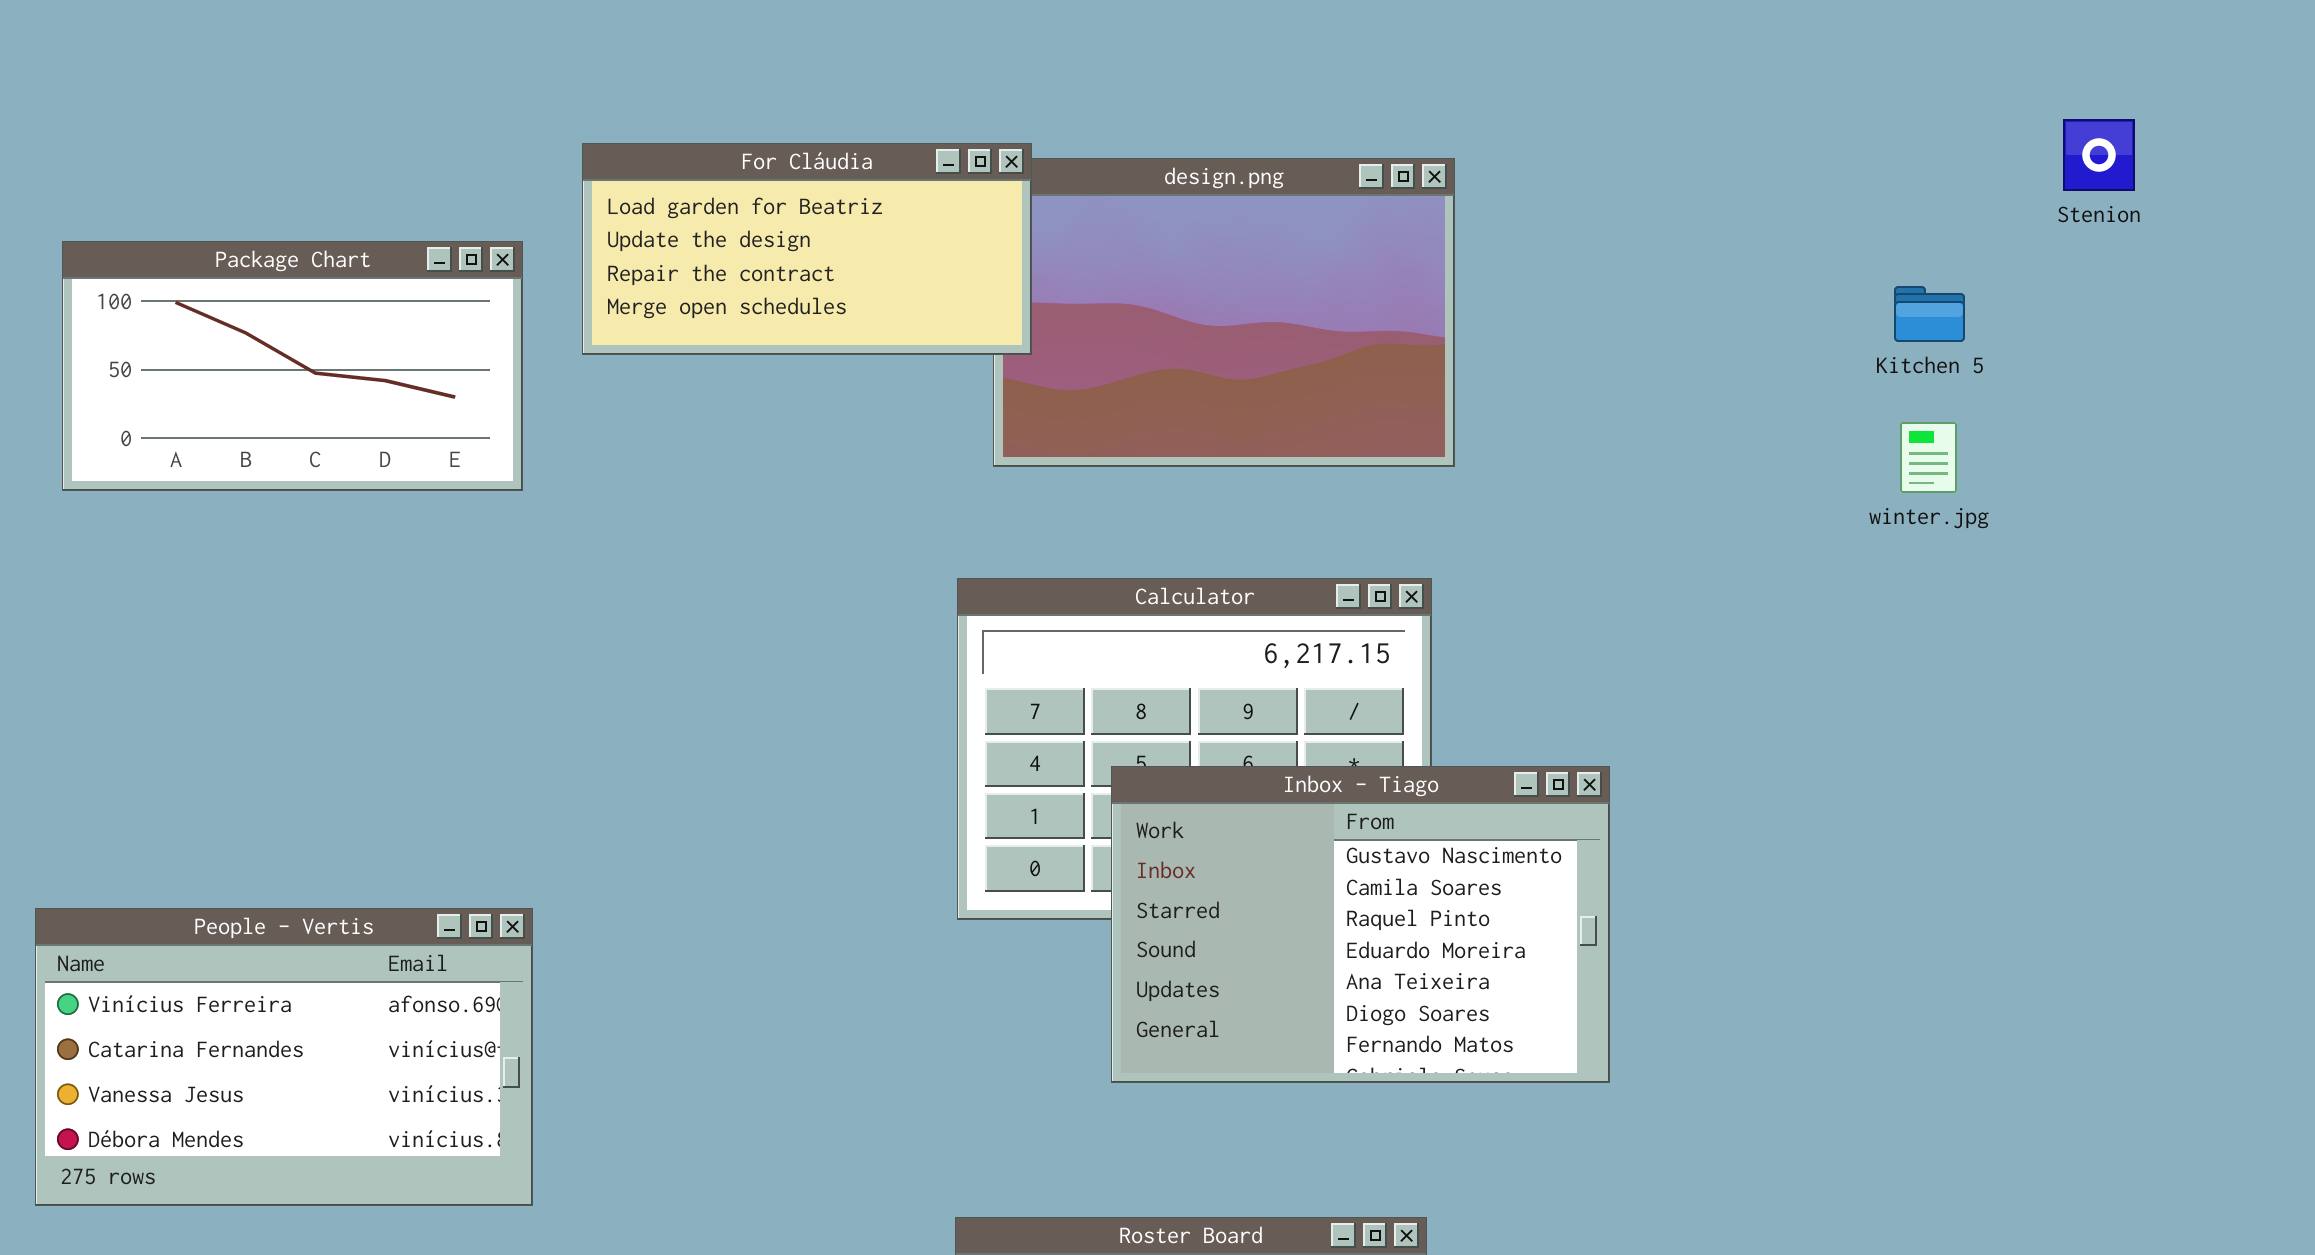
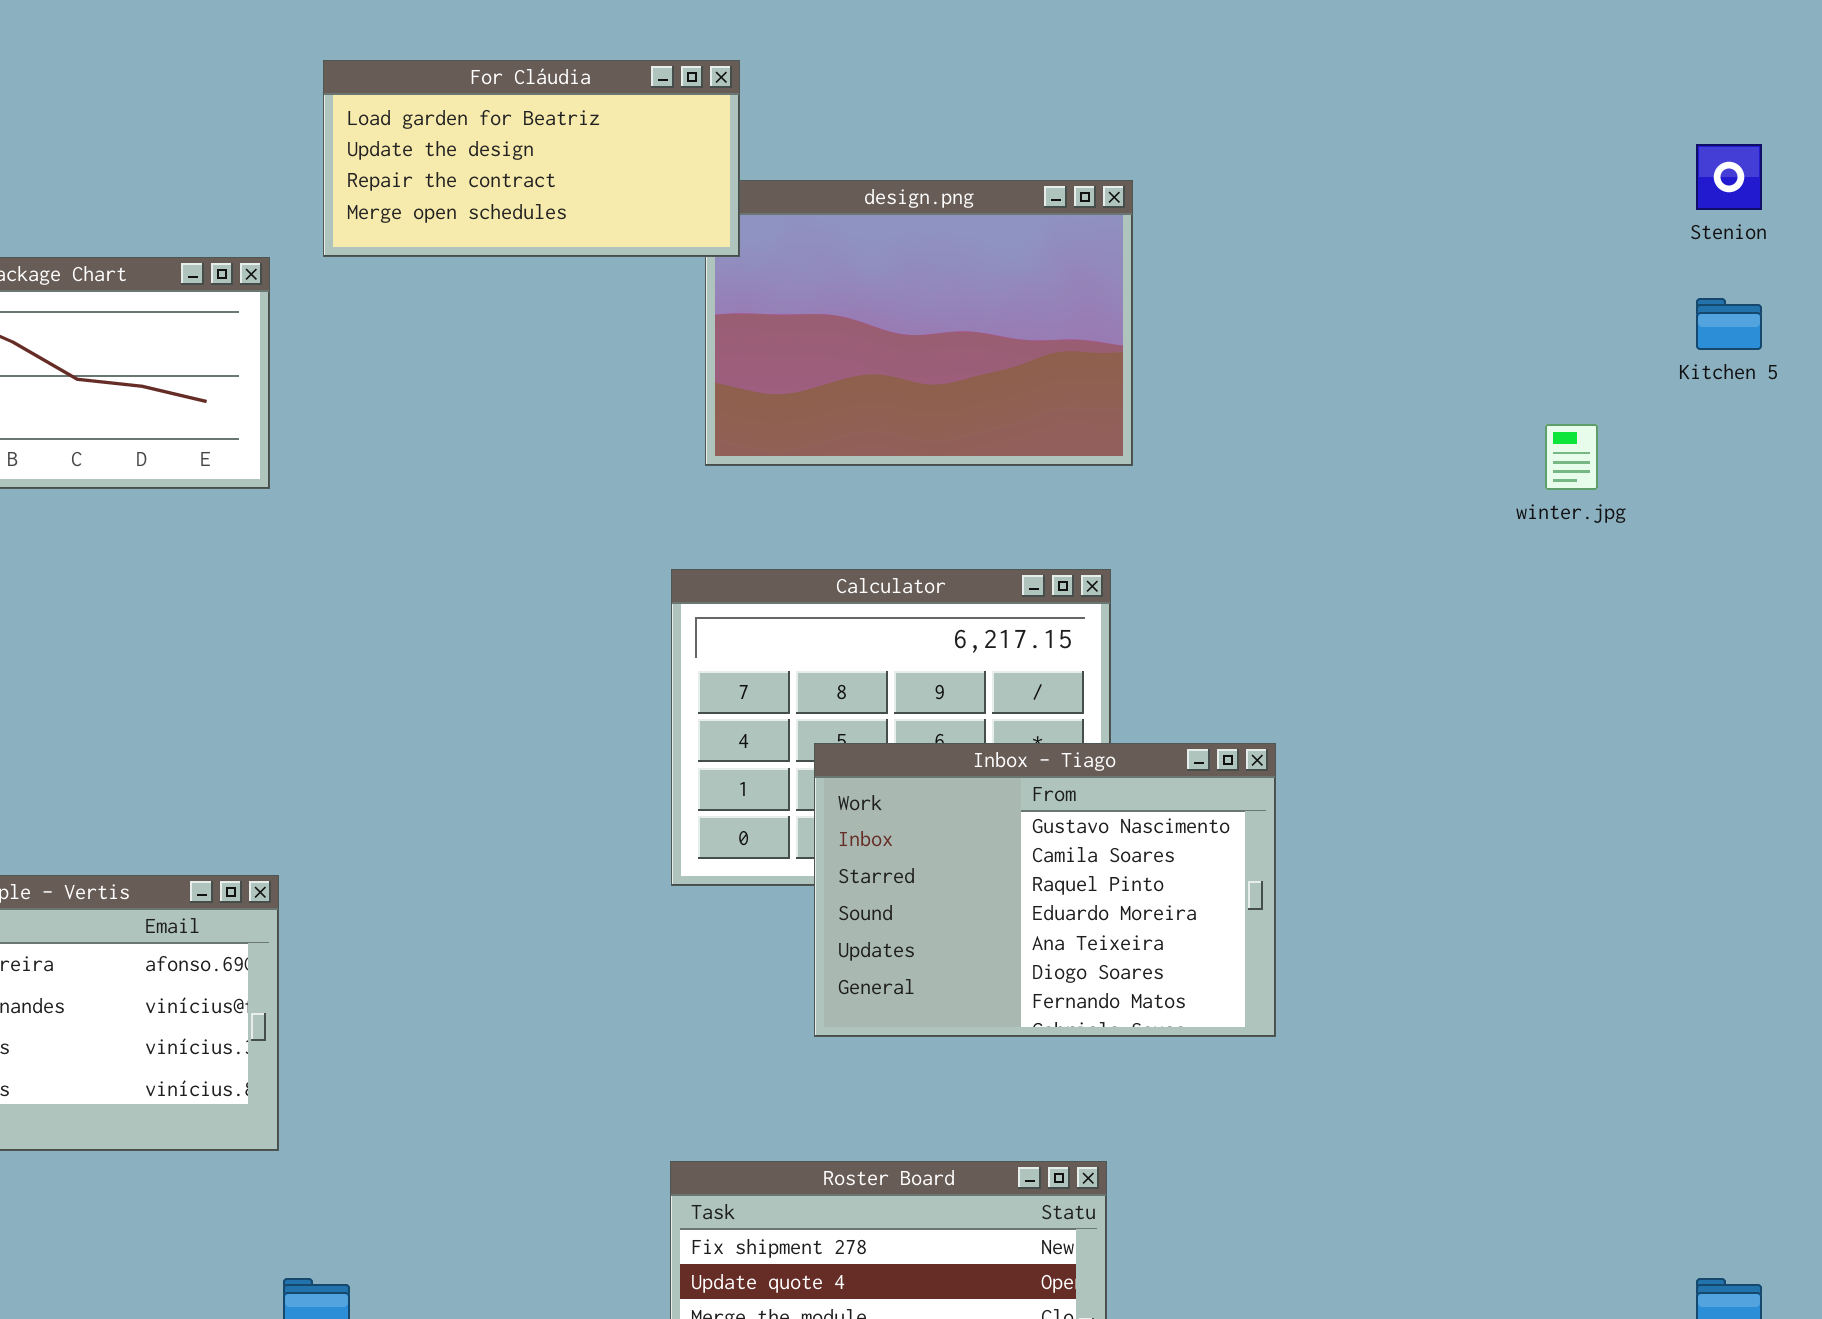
For Cláudia: [582,143,1032,355] -> [323,60,740,257], moved
Kitchen 5: [1894,286,1965,342] -> [1696,298,1762,350], moved

